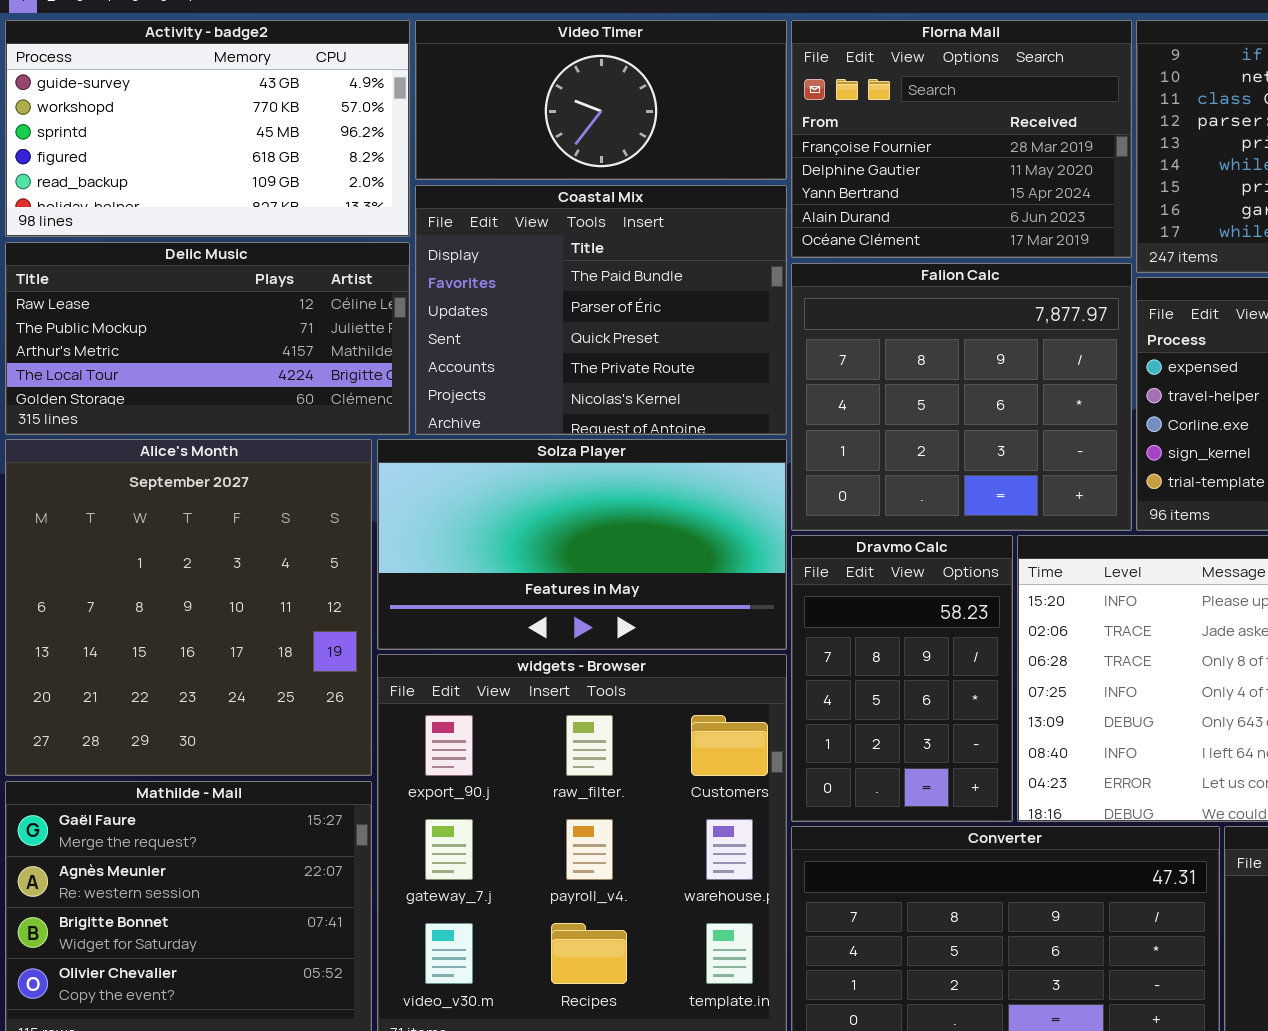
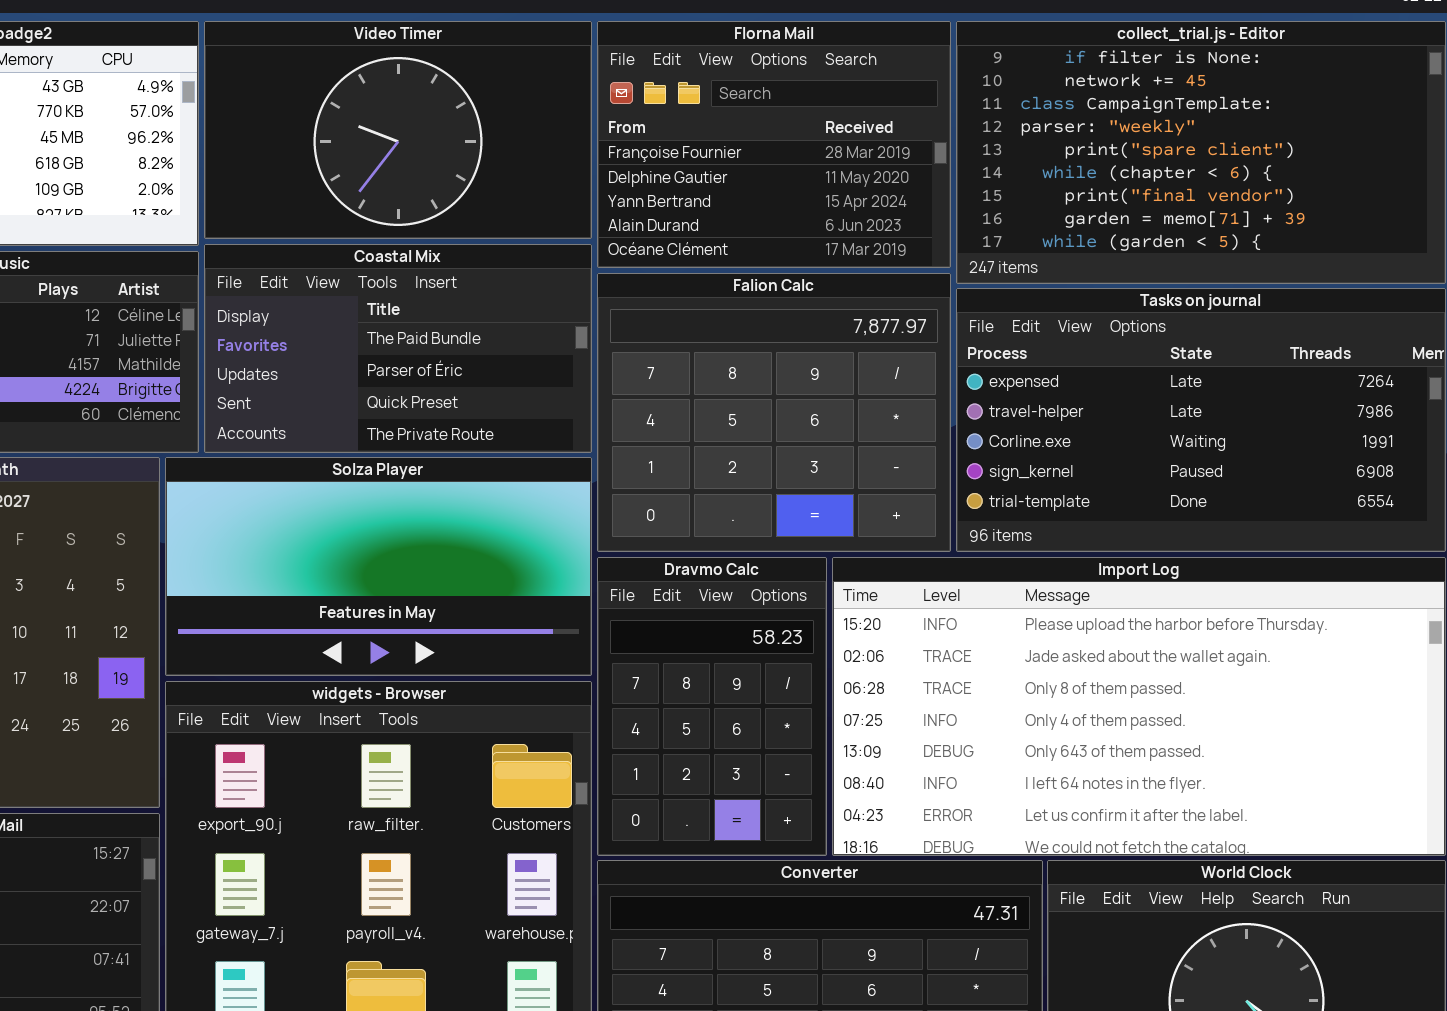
Video Timer: [415,20,787,180] -> [204,21,592,239], resized
Coastal Mix: [415,185,787,435] -> [204,244,592,453], resized

